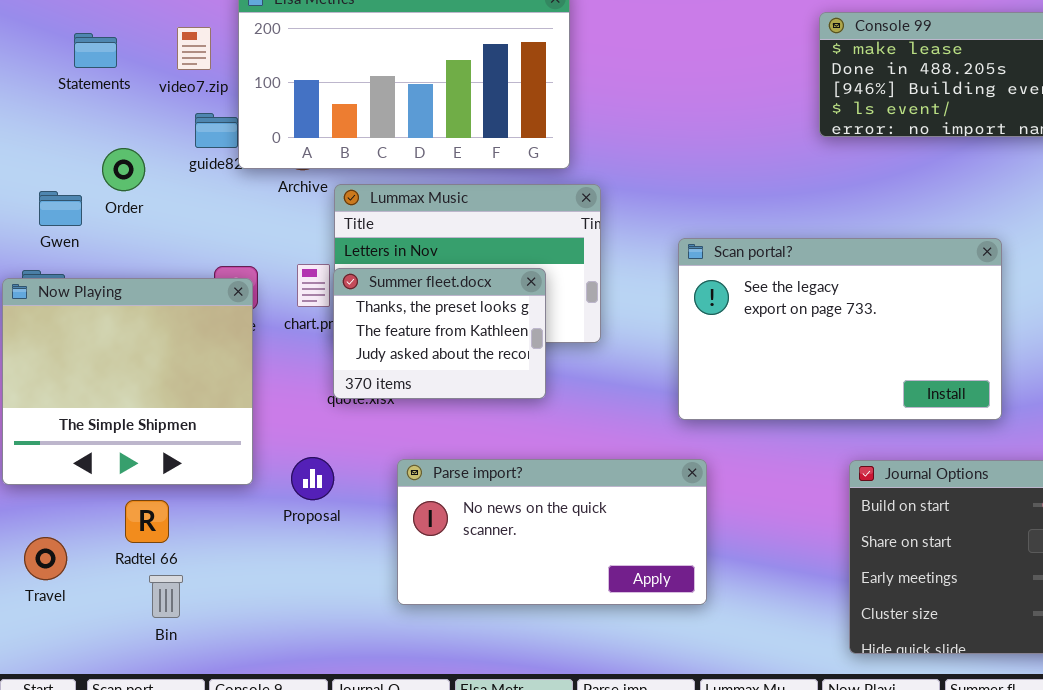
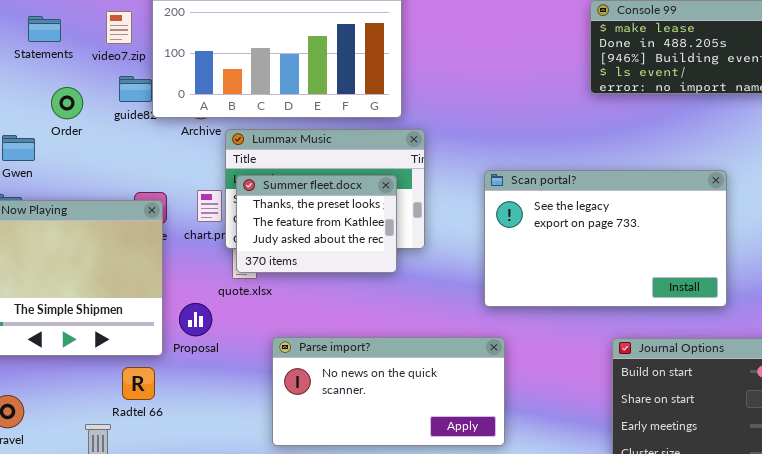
Order: [102,148,145,191] -> [51,87,83,119], moved
Summer fleet.docx: [333,268,546,399] -> [236,175,397,273], moved
Proposal: [291,457,334,500] -> [179,303,212,336], moved
Radtel 66: [125,500,169,543] -> [122,367,155,400], moved

